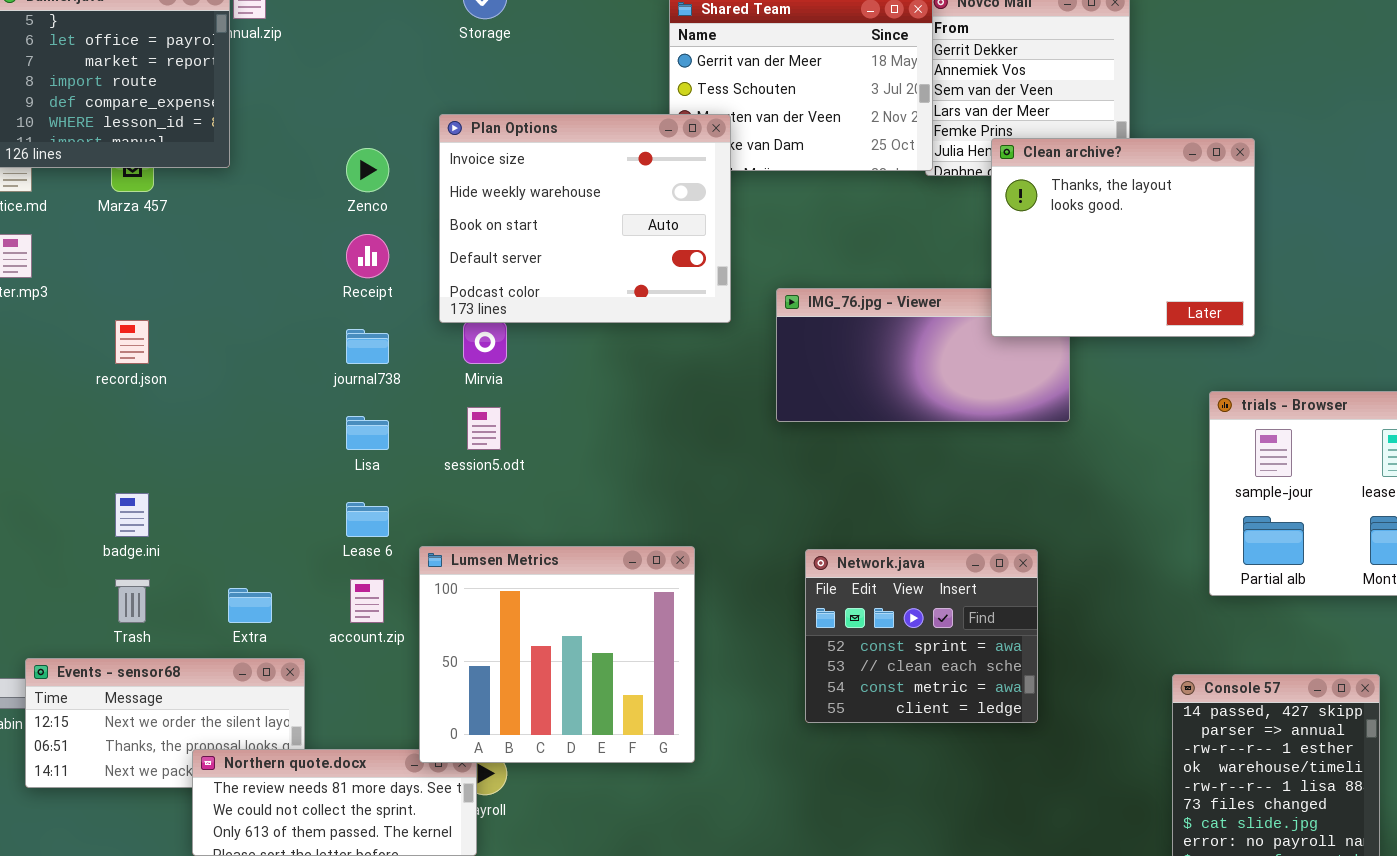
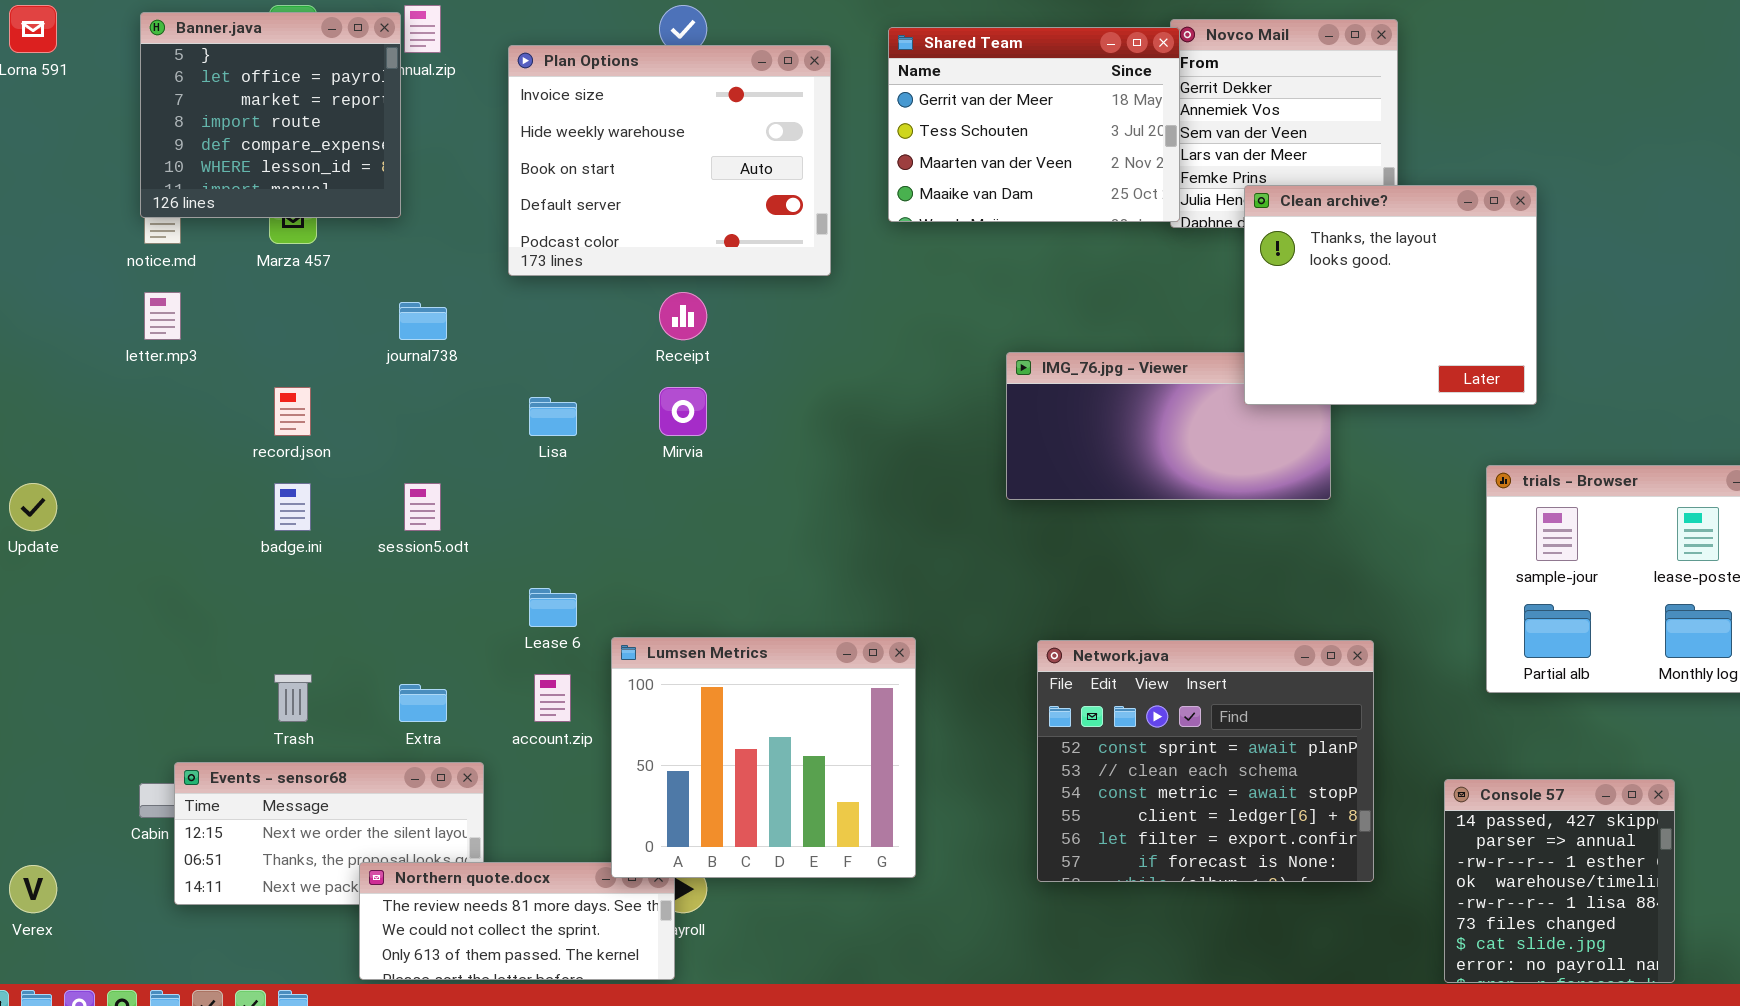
Plan Options: [439,114,731,323] -> [508,45,831,276], moved
Receipt: [346,234,389,278] -> [659,292,707,340], moved
journal738: [346,329,389,364] -> [399,302,447,340], moved
session5.odt: [467,407,501,450] -> [404,483,441,531], moved
Lisa: [346,416,389,450] -> [529,397,577,436], moved
badge.ini: [115,493,149,537] -> [274,483,311,531], moved
Network.java: [805,549,1038,723] -> [1037,640,1374,882], resized

